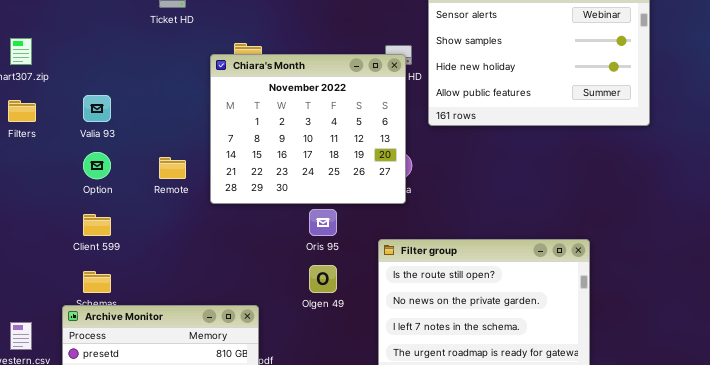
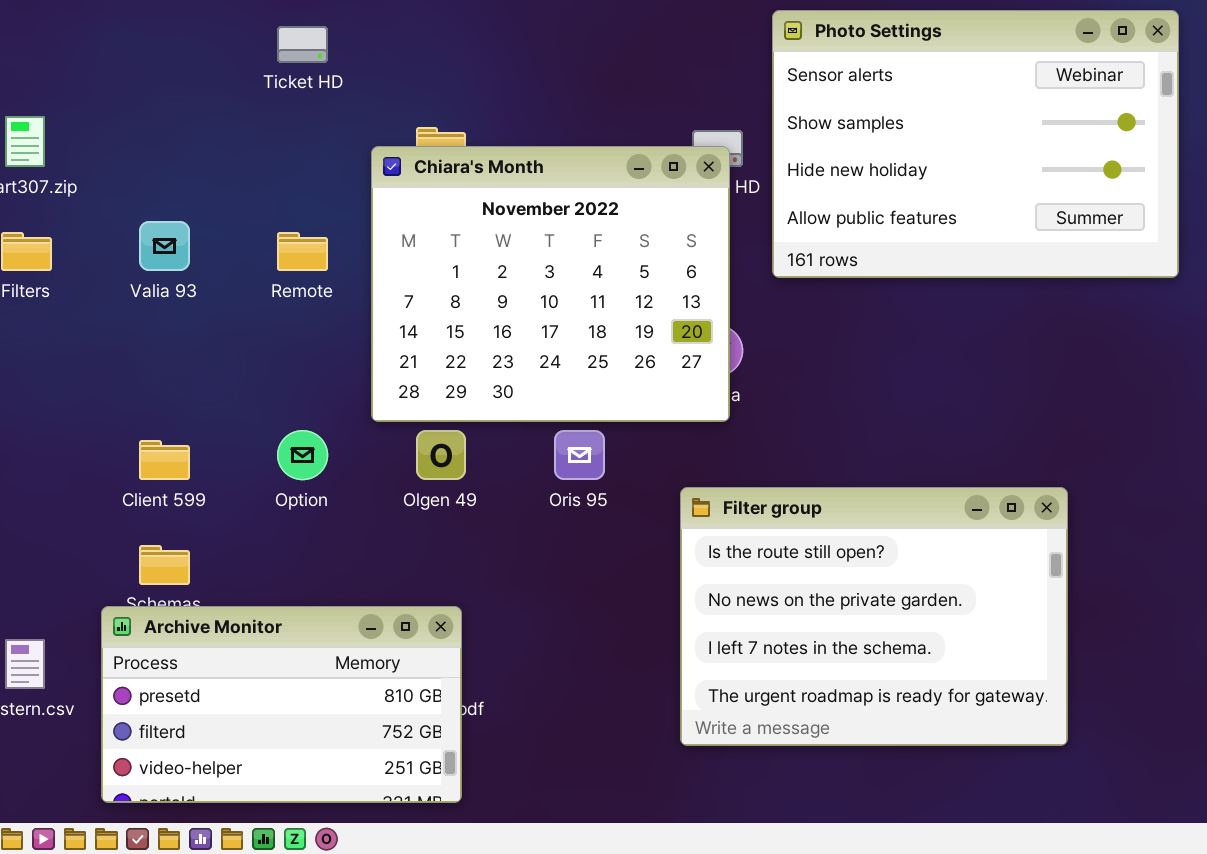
Option: [83,152,111,179] -> [277,430,328,480], moved
Remote: [159,157,186,179] -> [277,232,328,271], moved
Olgen 49: [309,265,337,293] -> [416,430,466,480], moved

